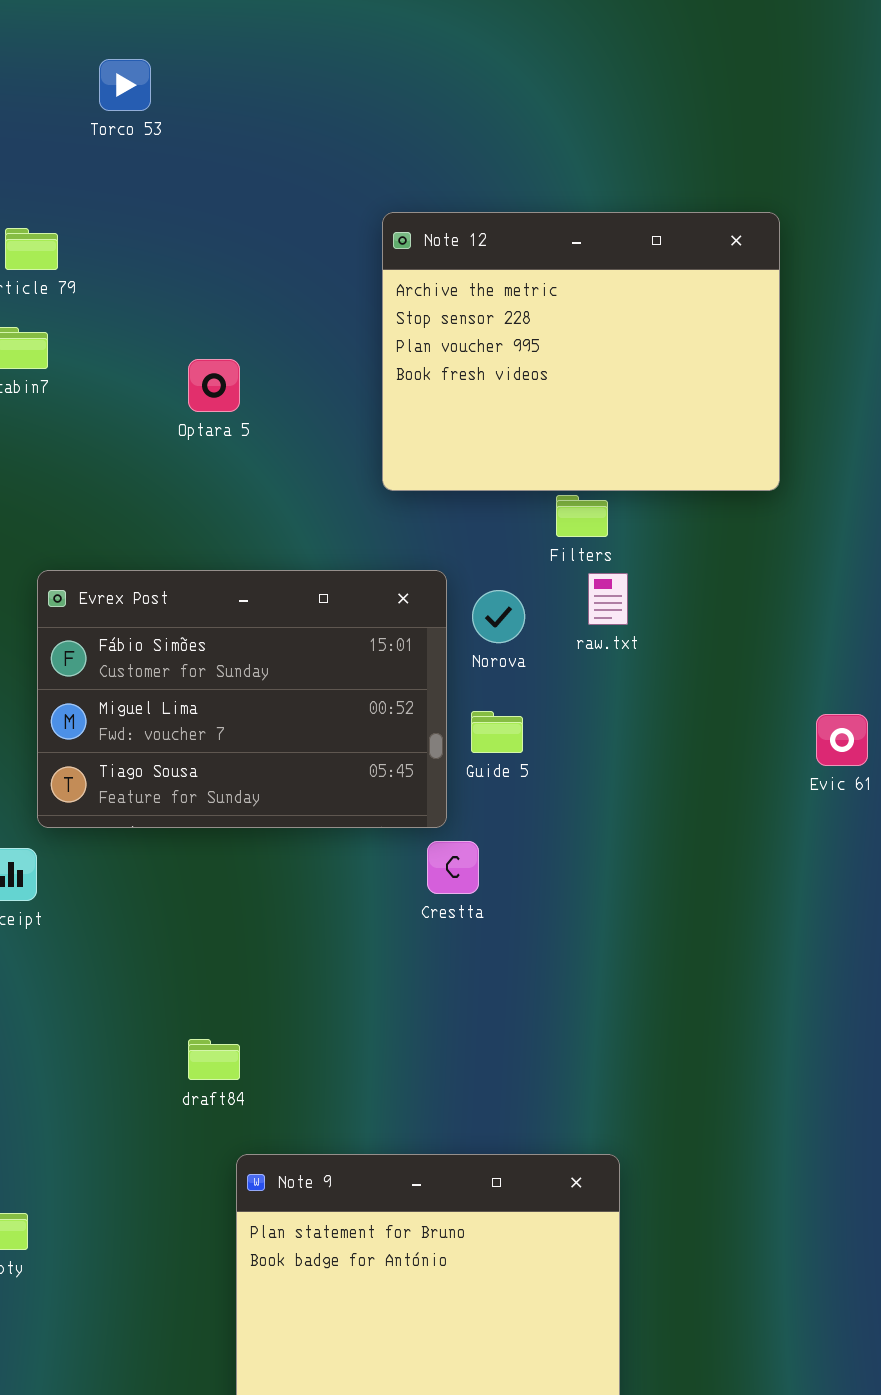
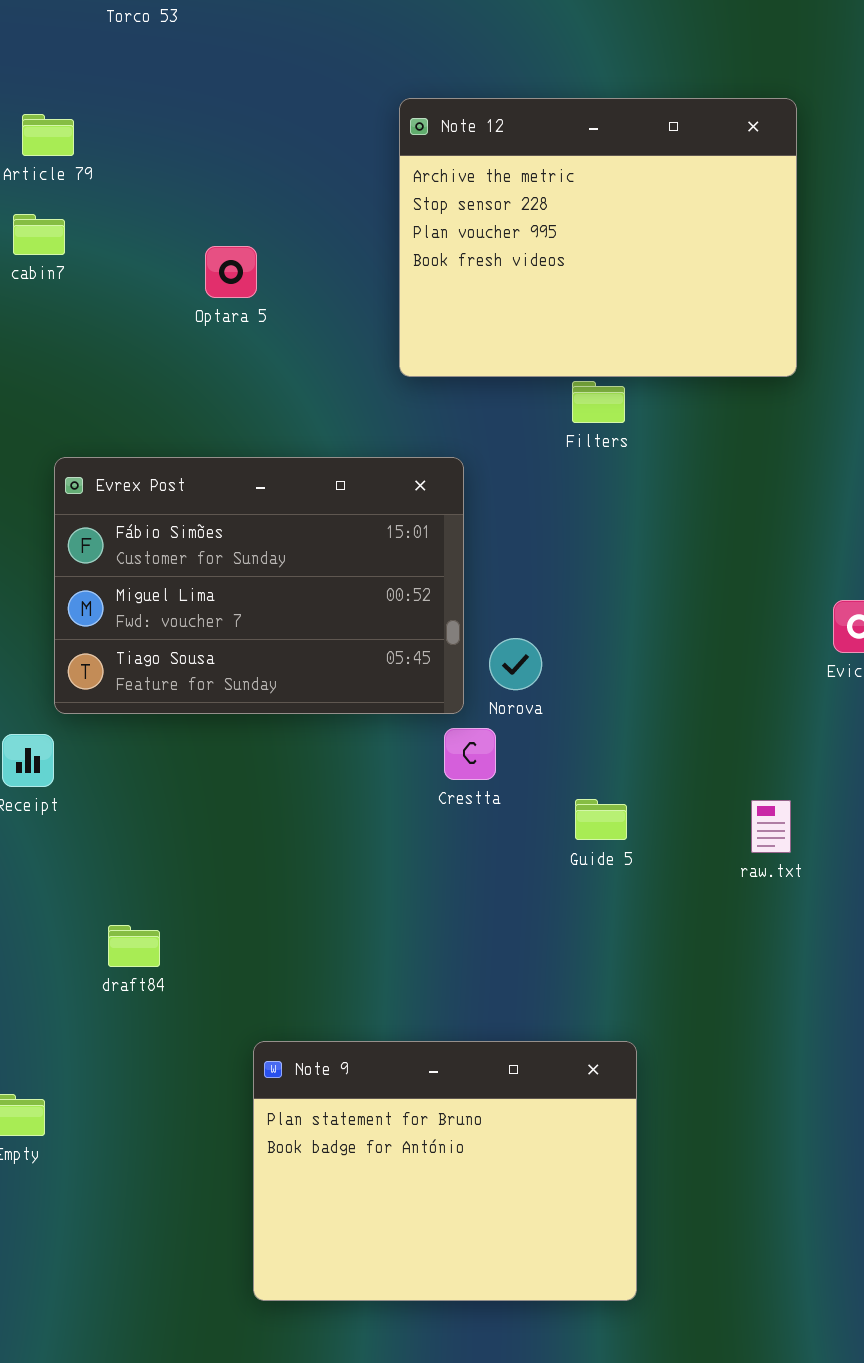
raw.txt: [588,573,628,625] -> [751,800,791,853], moved
Norova: [472,590,525,643] -> [489,638,542,690], moved
Guide 5: [471,711,523,753] -> [575,799,627,840], moved
draft84: [188,1039,240,1080] -> [108,925,160,967], moved

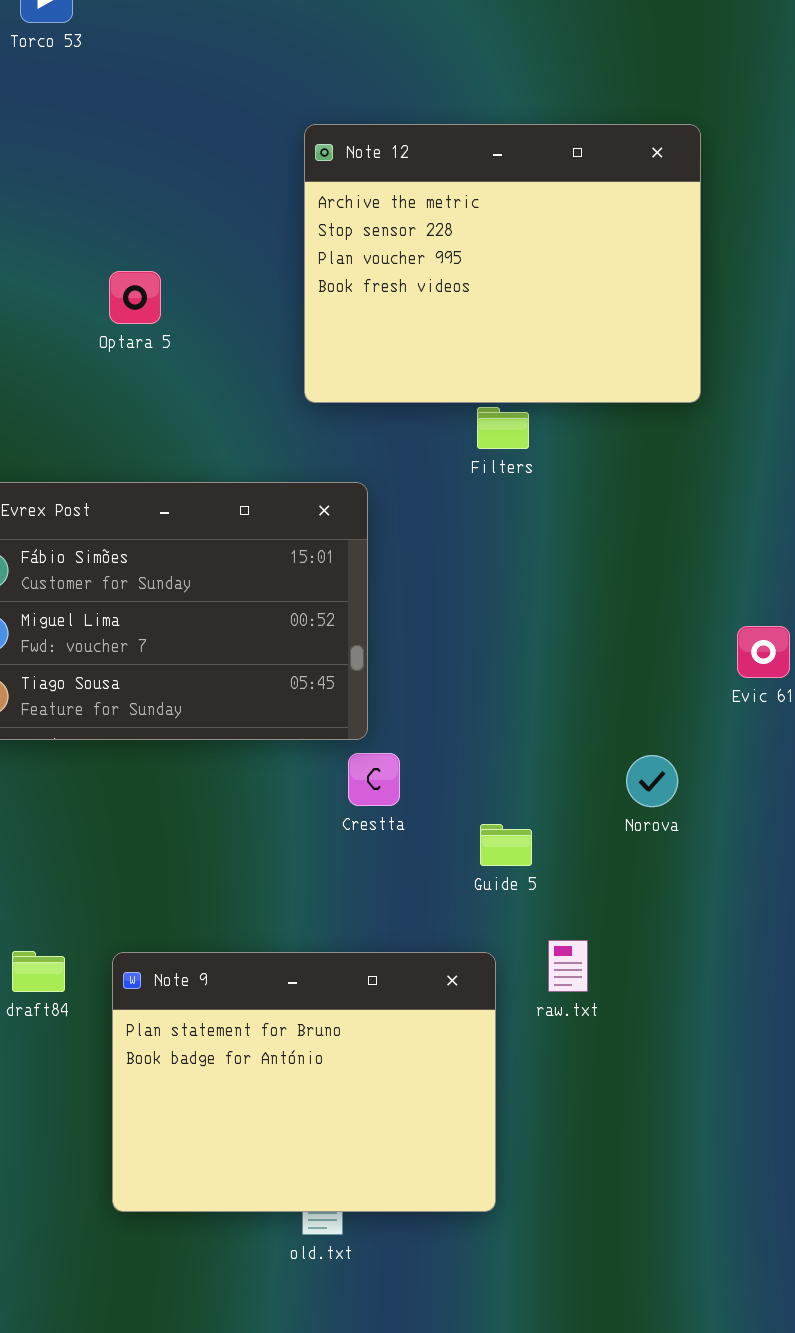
Norova: [489,638,542,690] -> [626,755,678,807], moved
raw.txt: [751,800,791,853] -> [548,940,588,992], moved
Note 9: [253,1041,637,1301] -> [112,952,496,1212], moved

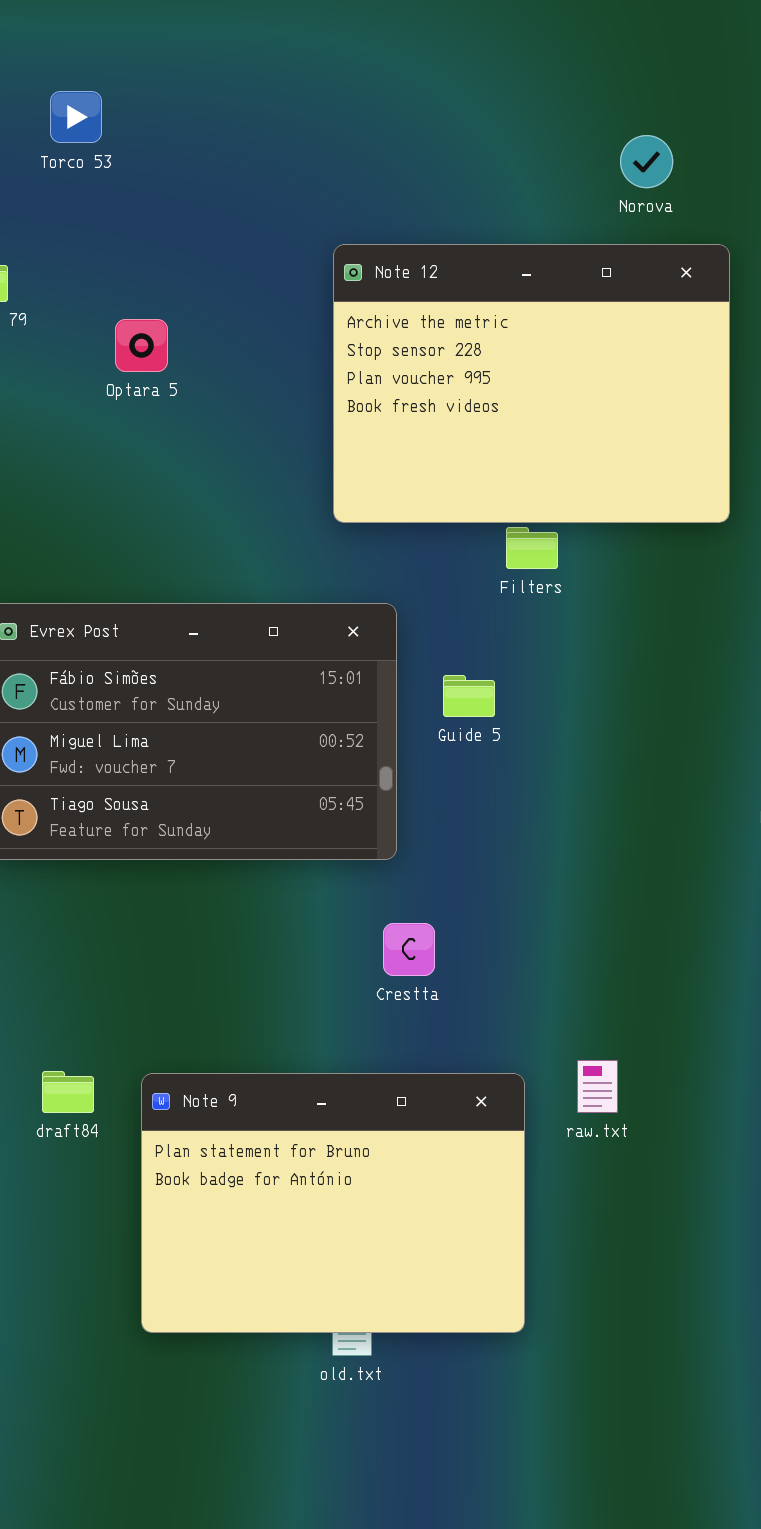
Optara 5: [109,271,161,324] -> [115,319,168,372], moved
Crestta: [348,753,400,806] -> [383,923,435,976], moved
Norova: [626,755,678,807] -> [620,135,673,188], moved
Guide 5: [480,824,532,866] -> [443,675,495,717], moved

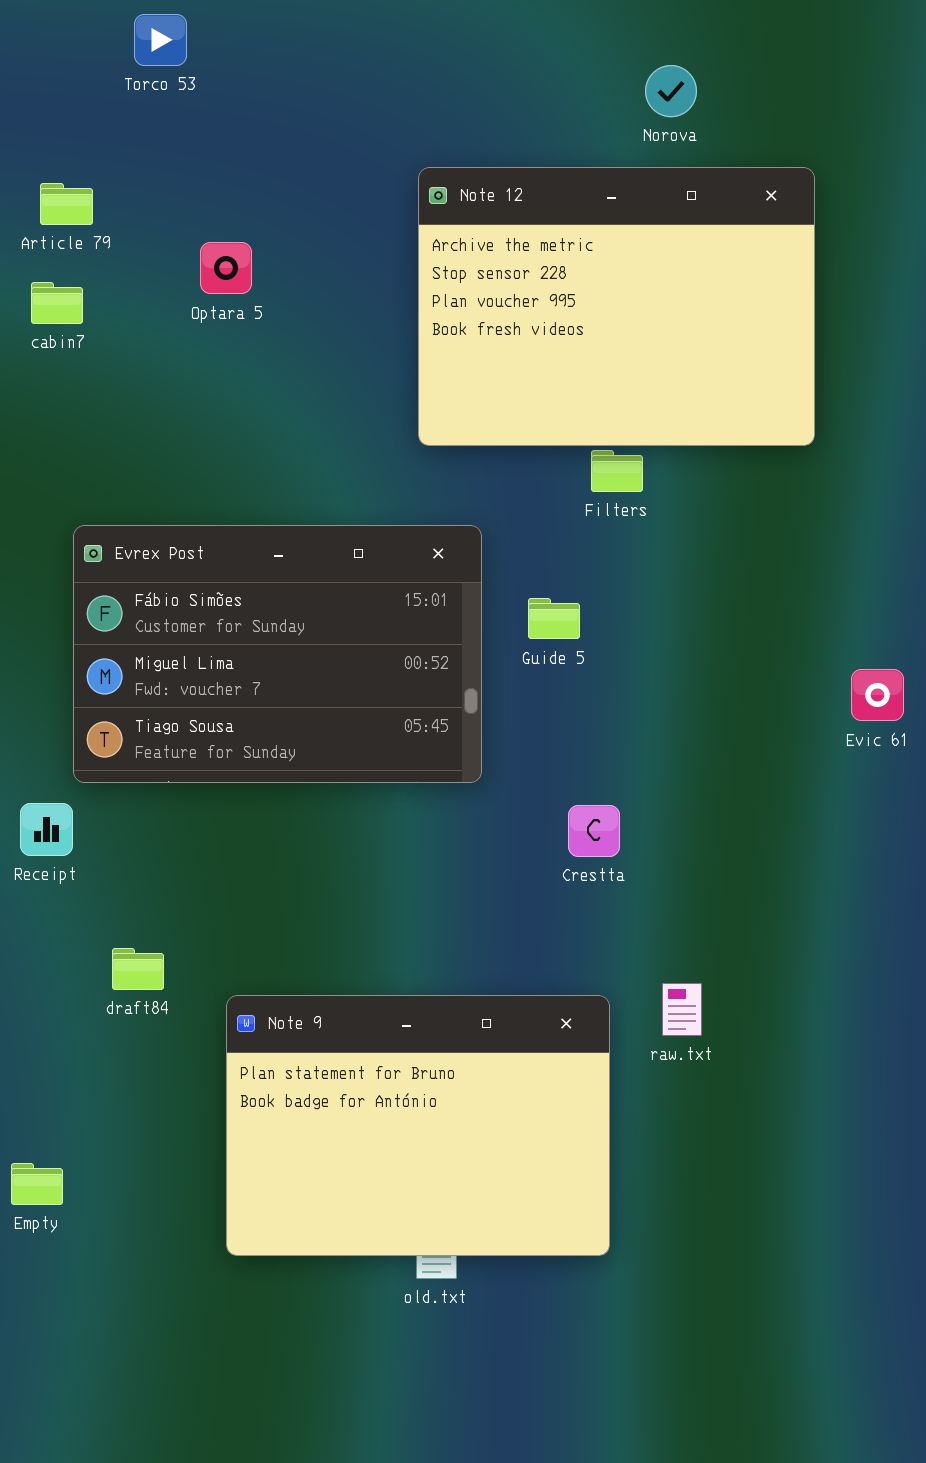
Norova: [620,135,673,188] -> [645,65,697,117], moved
Crestta: [383,923,435,976] -> [568,805,620,857], moved
draft84: [42,1071,94,1113] -> [112,948,164,990], moved

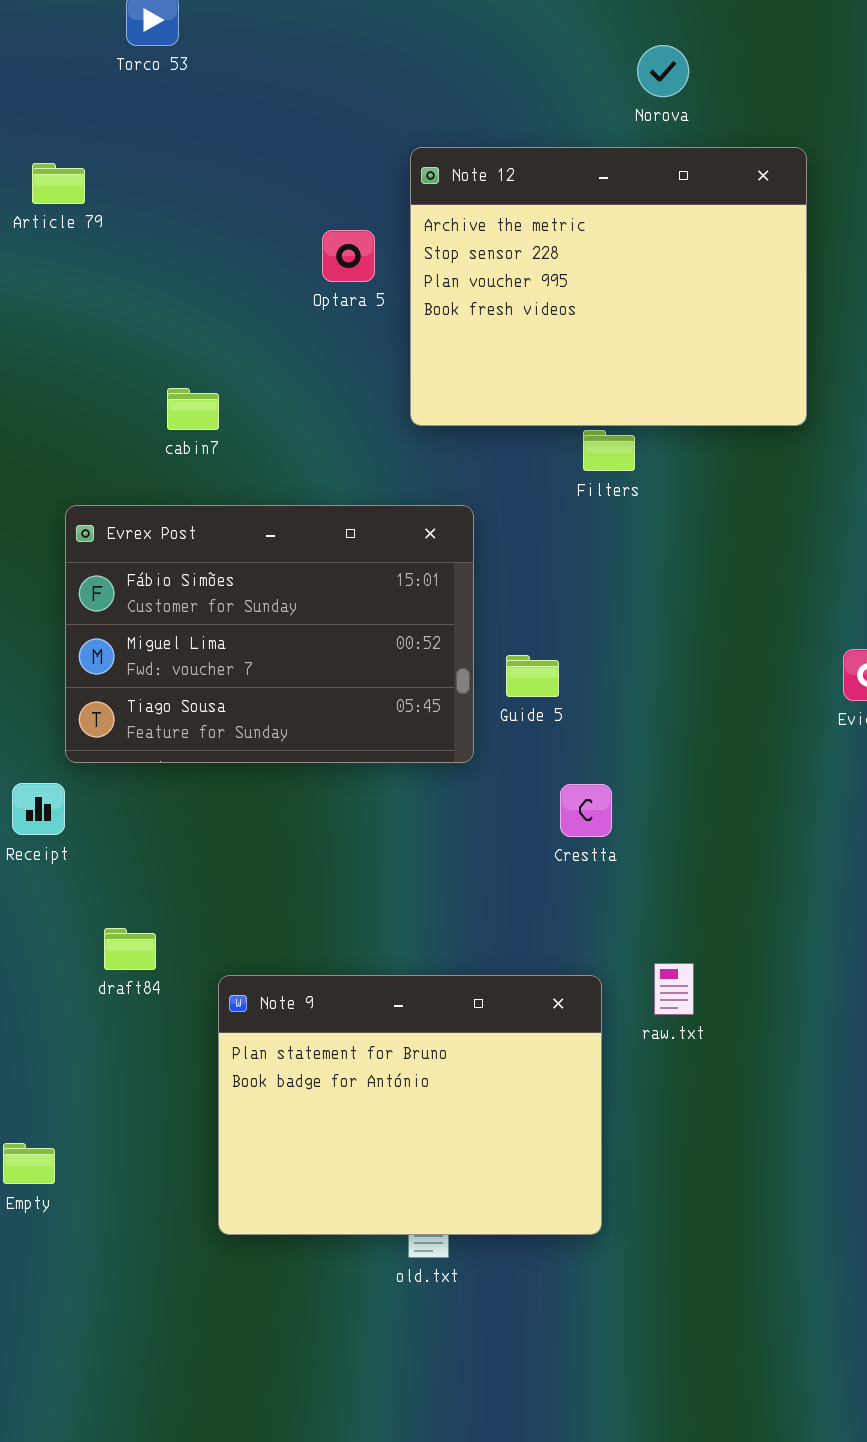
Optara 5: [200,242,252,294] -> [322,230,375,282], moved
cabin7: [31,282,83,324] -> [167,388,219,430], moved
Guide 5: [528,598,580,639] -> [506,655,559,697], moved

